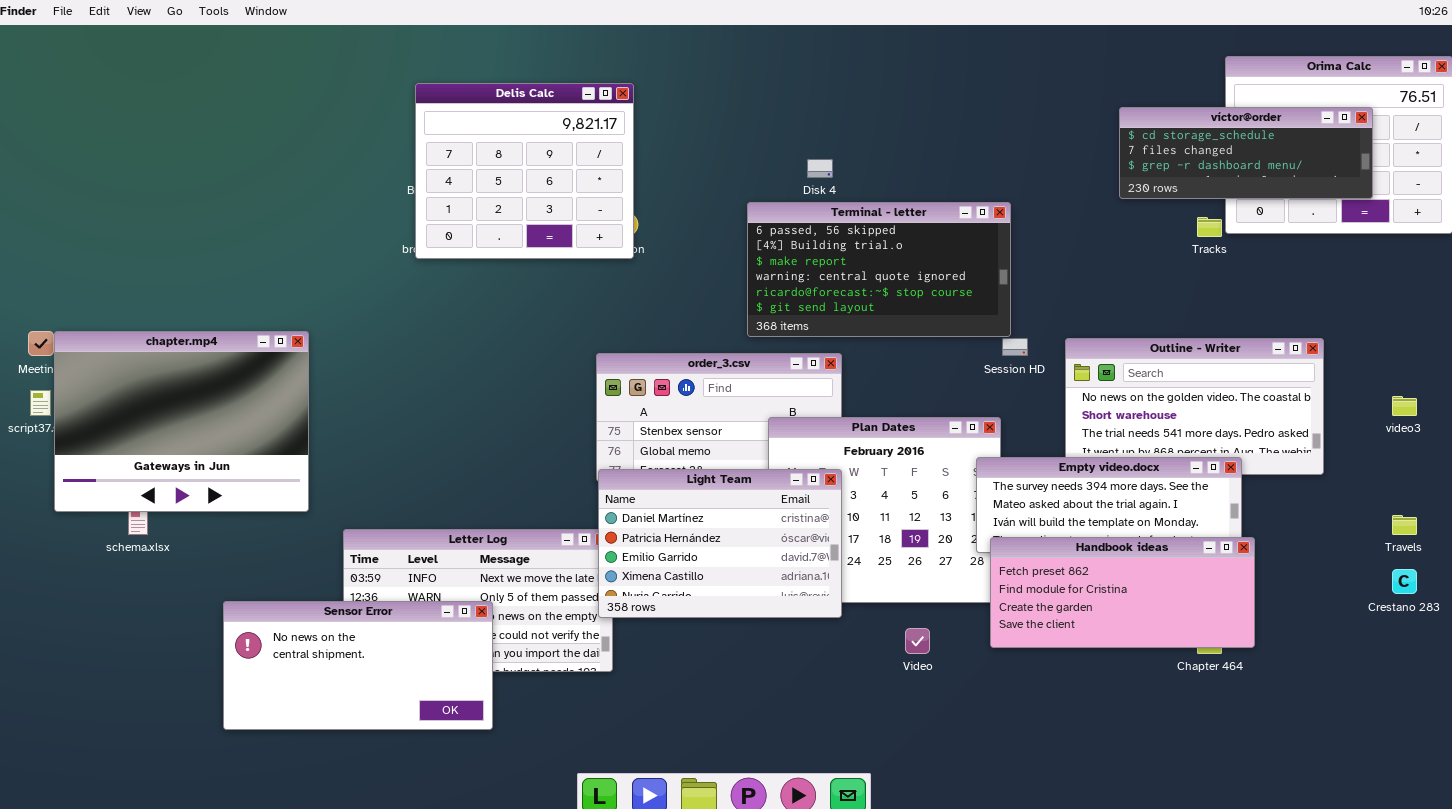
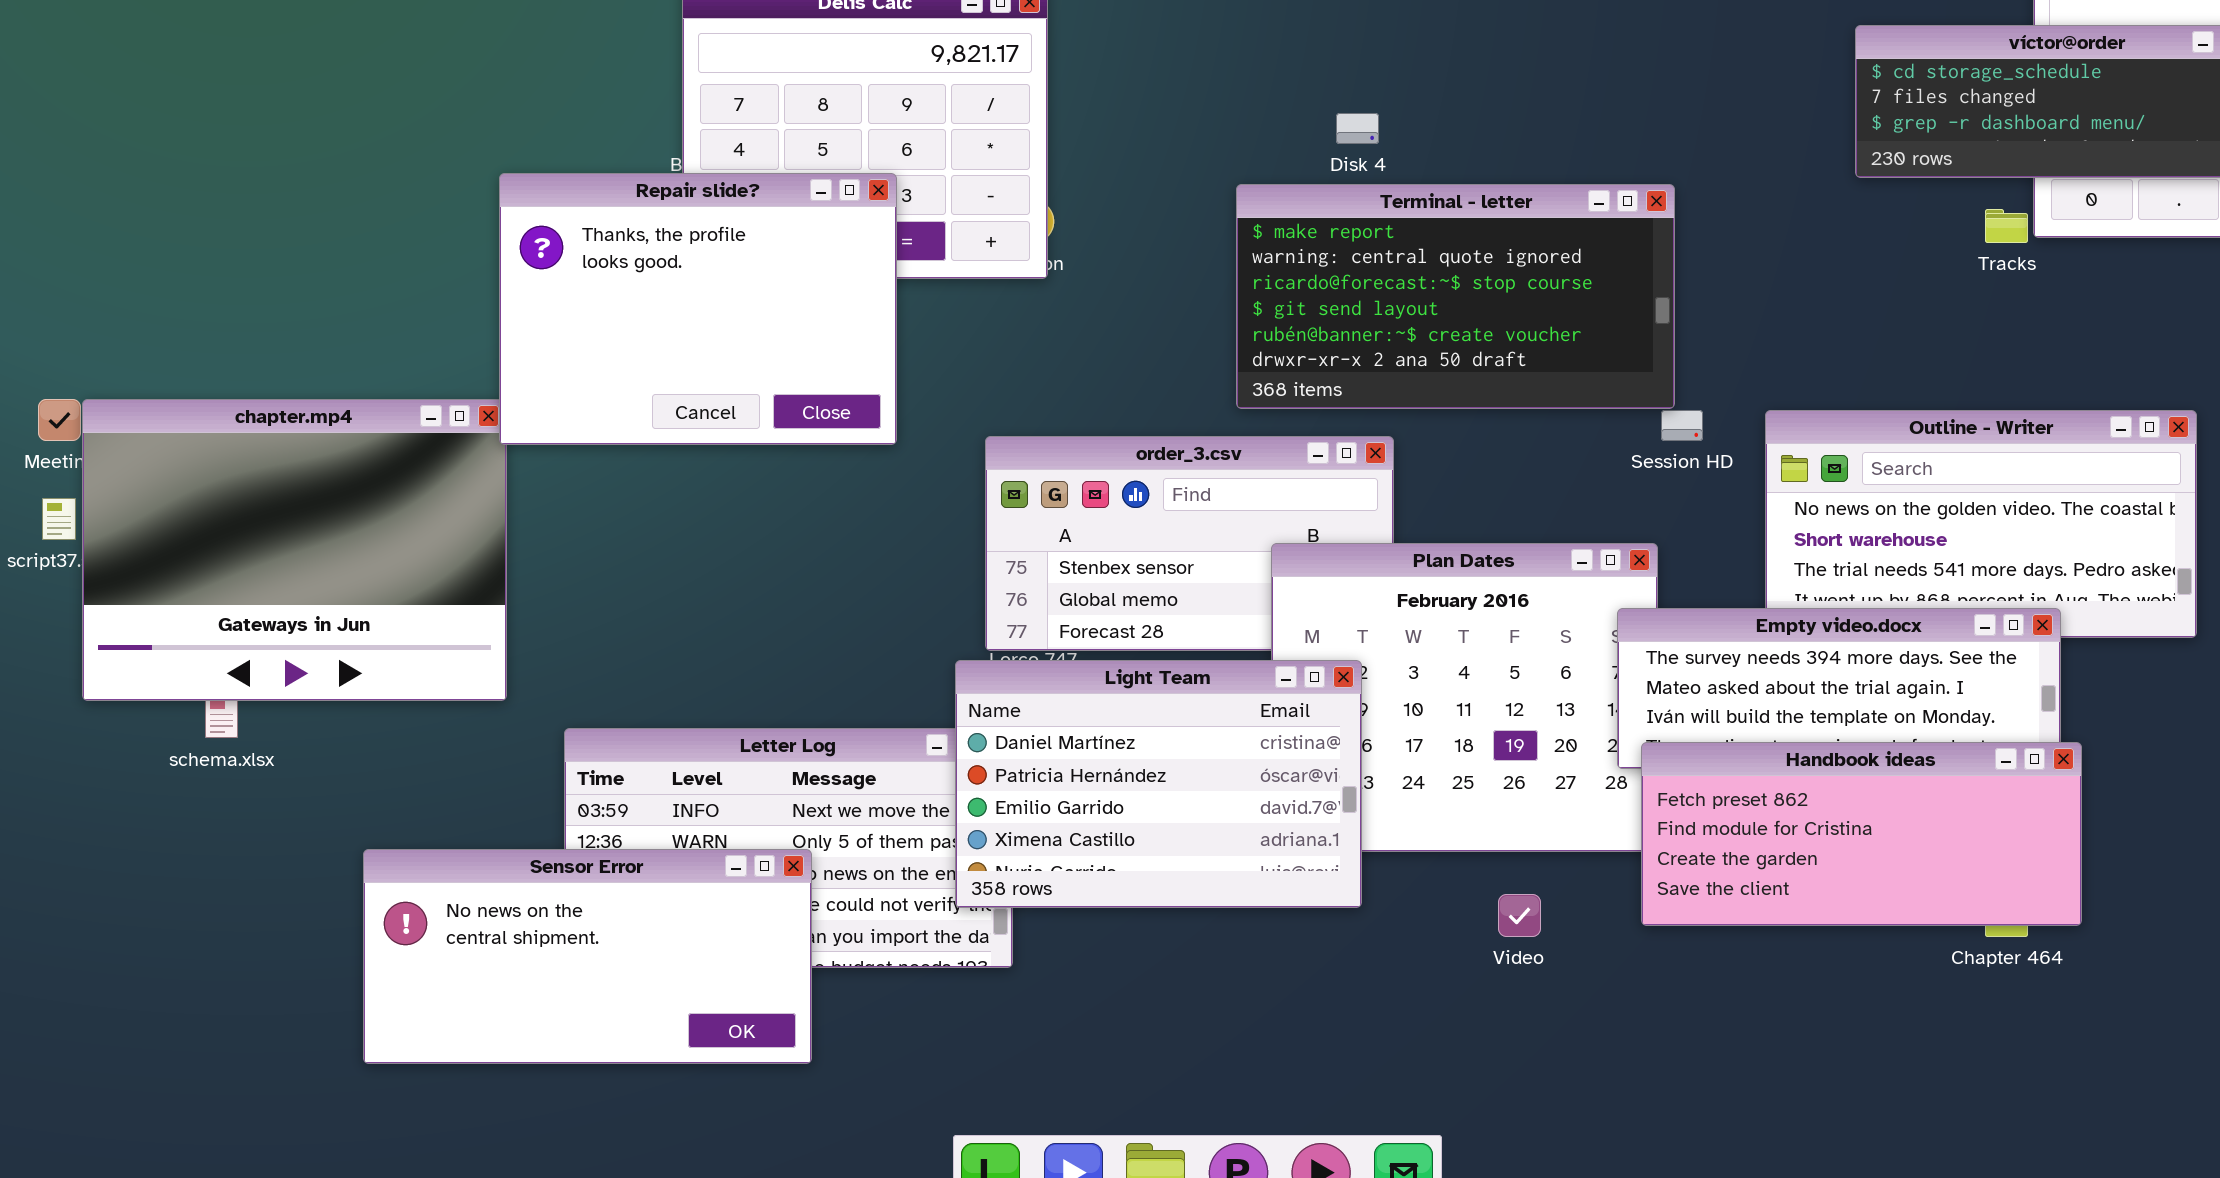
Repair slide?: none -> [499,173,897,445], opened
Terminal - letter: [747,202,1011,337] -> [1236,184,1675,409], scrolled down 2 rows
Light Team: [598,469,842,618] -> [955,660,1362,908], moved

